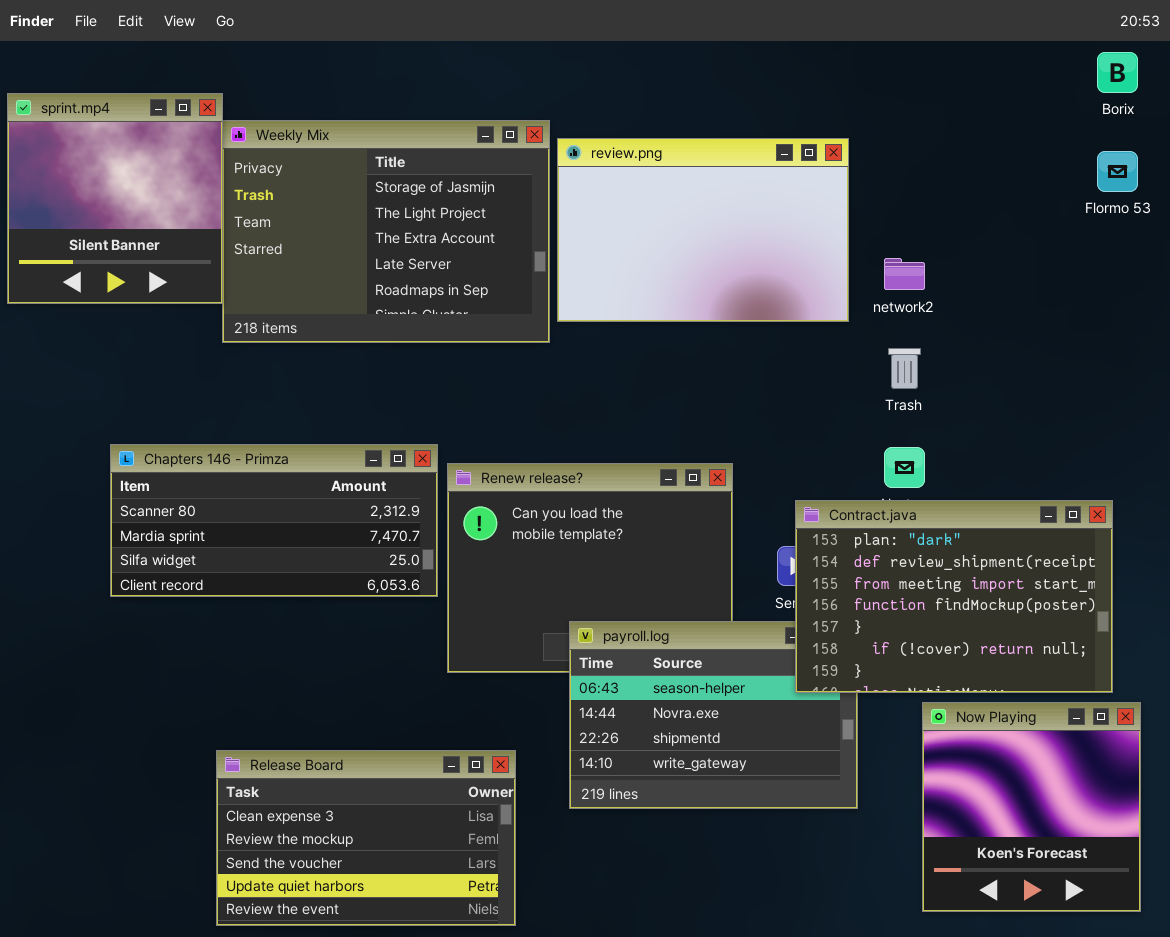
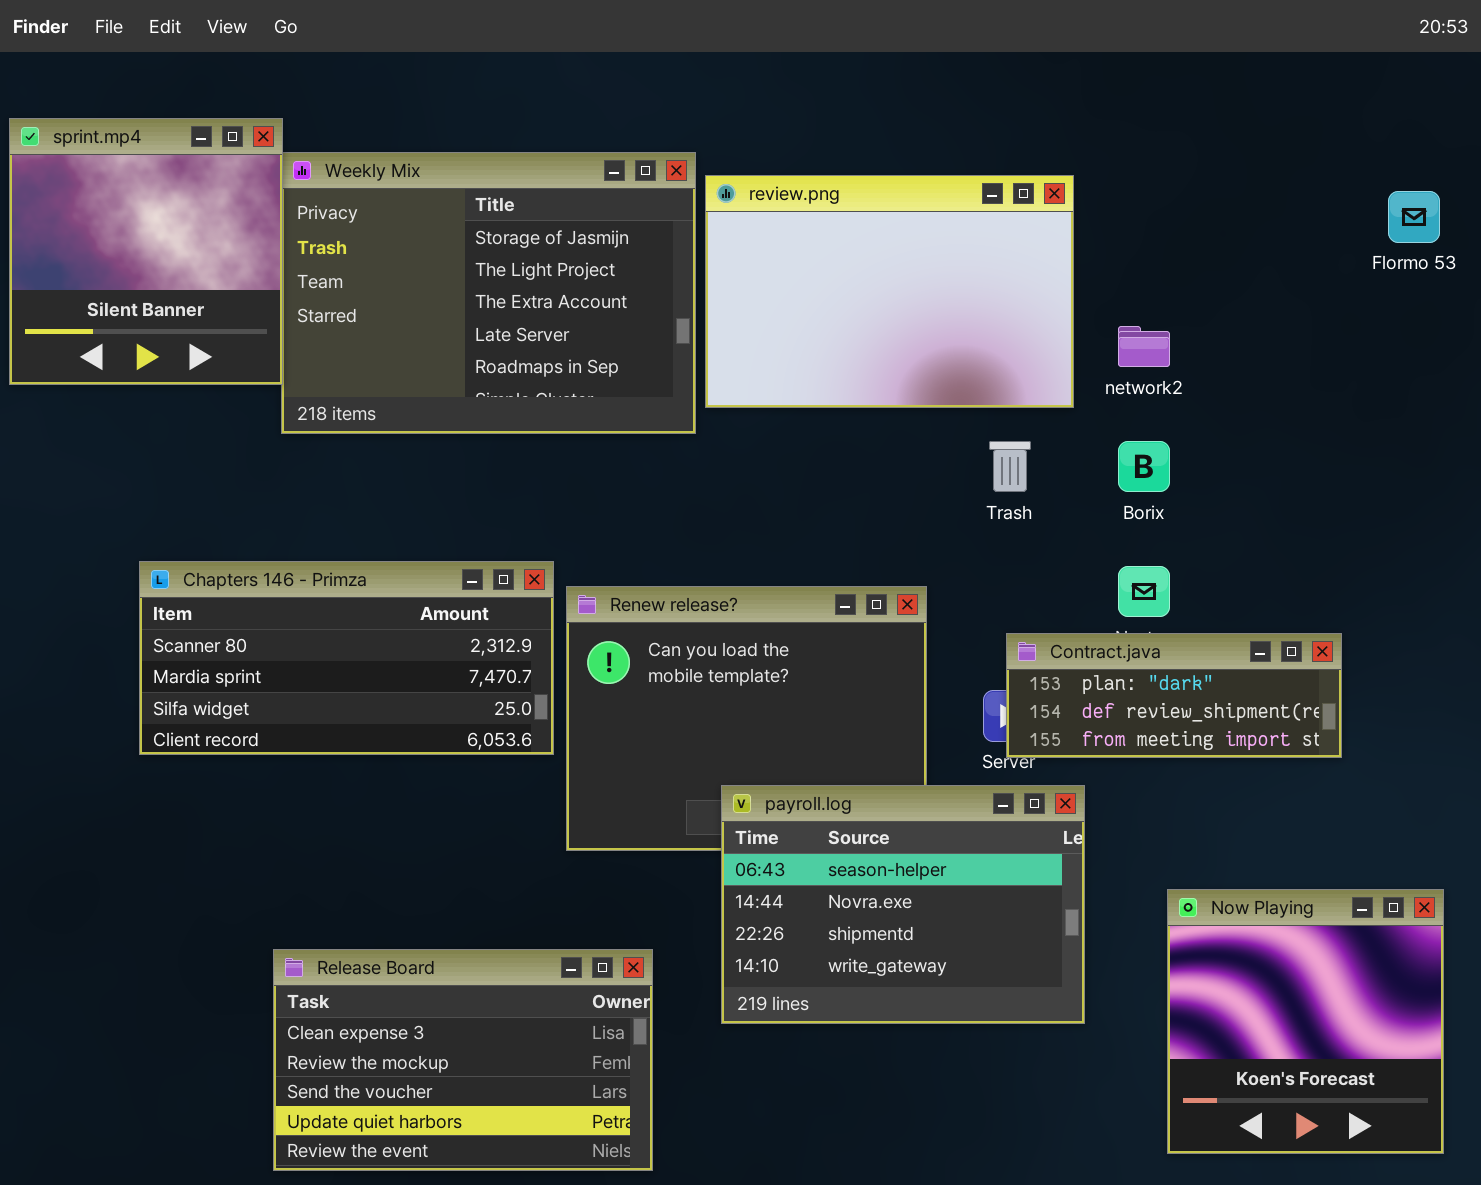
Borix: [1097,52,1138,93] -> [1118,441,1170,492], moved
Trash: [888,348,921,389] -> [989,441,1031,492], moved
Contract.java: [795,500,1113,693] -> [1006,633,1342,758], resized

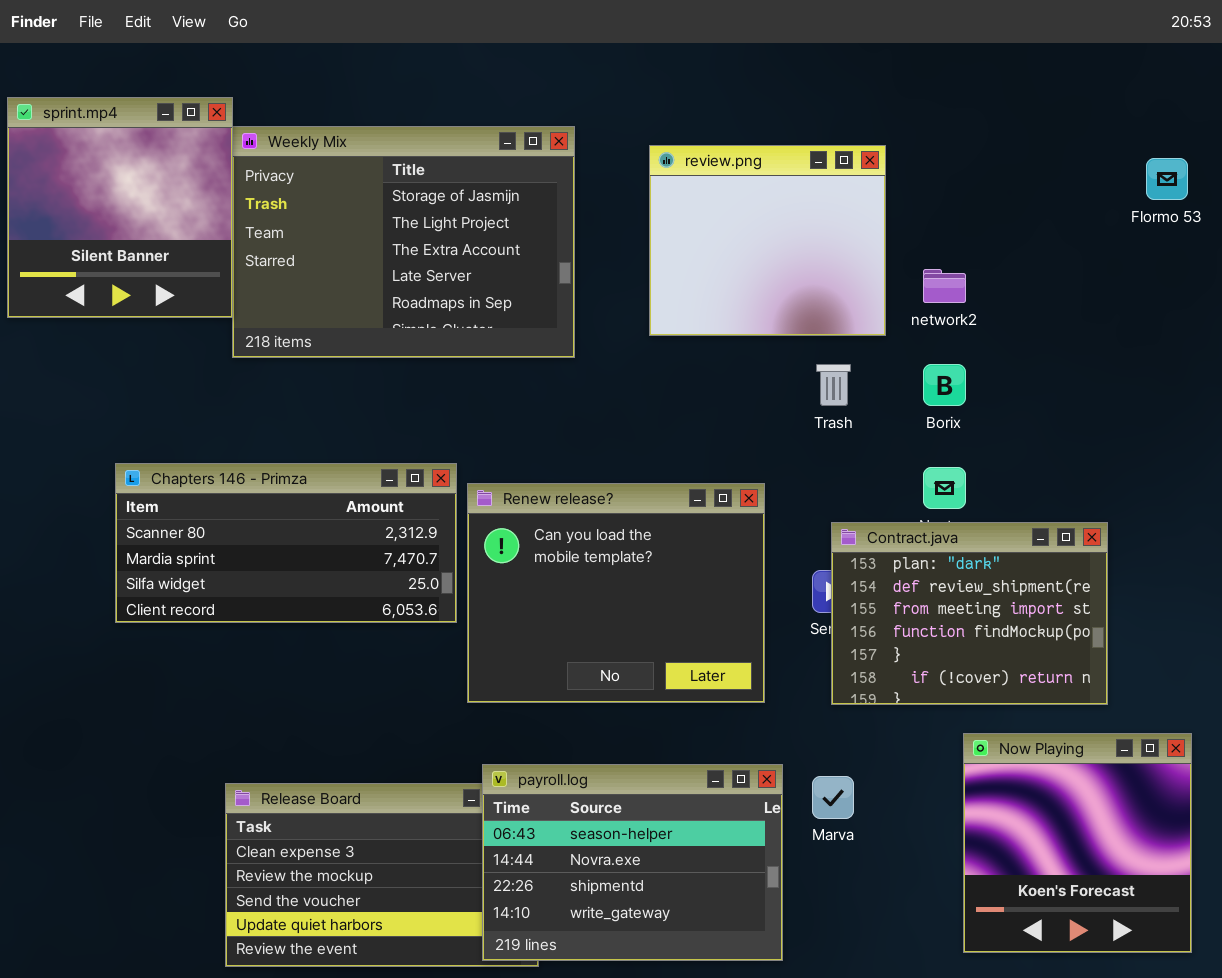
review.png: [705,175,1074,408] -> [649,145,886,336], resized
Contract.java: [1006,633,1342,758] -> [831,522,1108,705], resized
payroll.log: [721,785,1085,1024] -> [482,764,783,961], moved

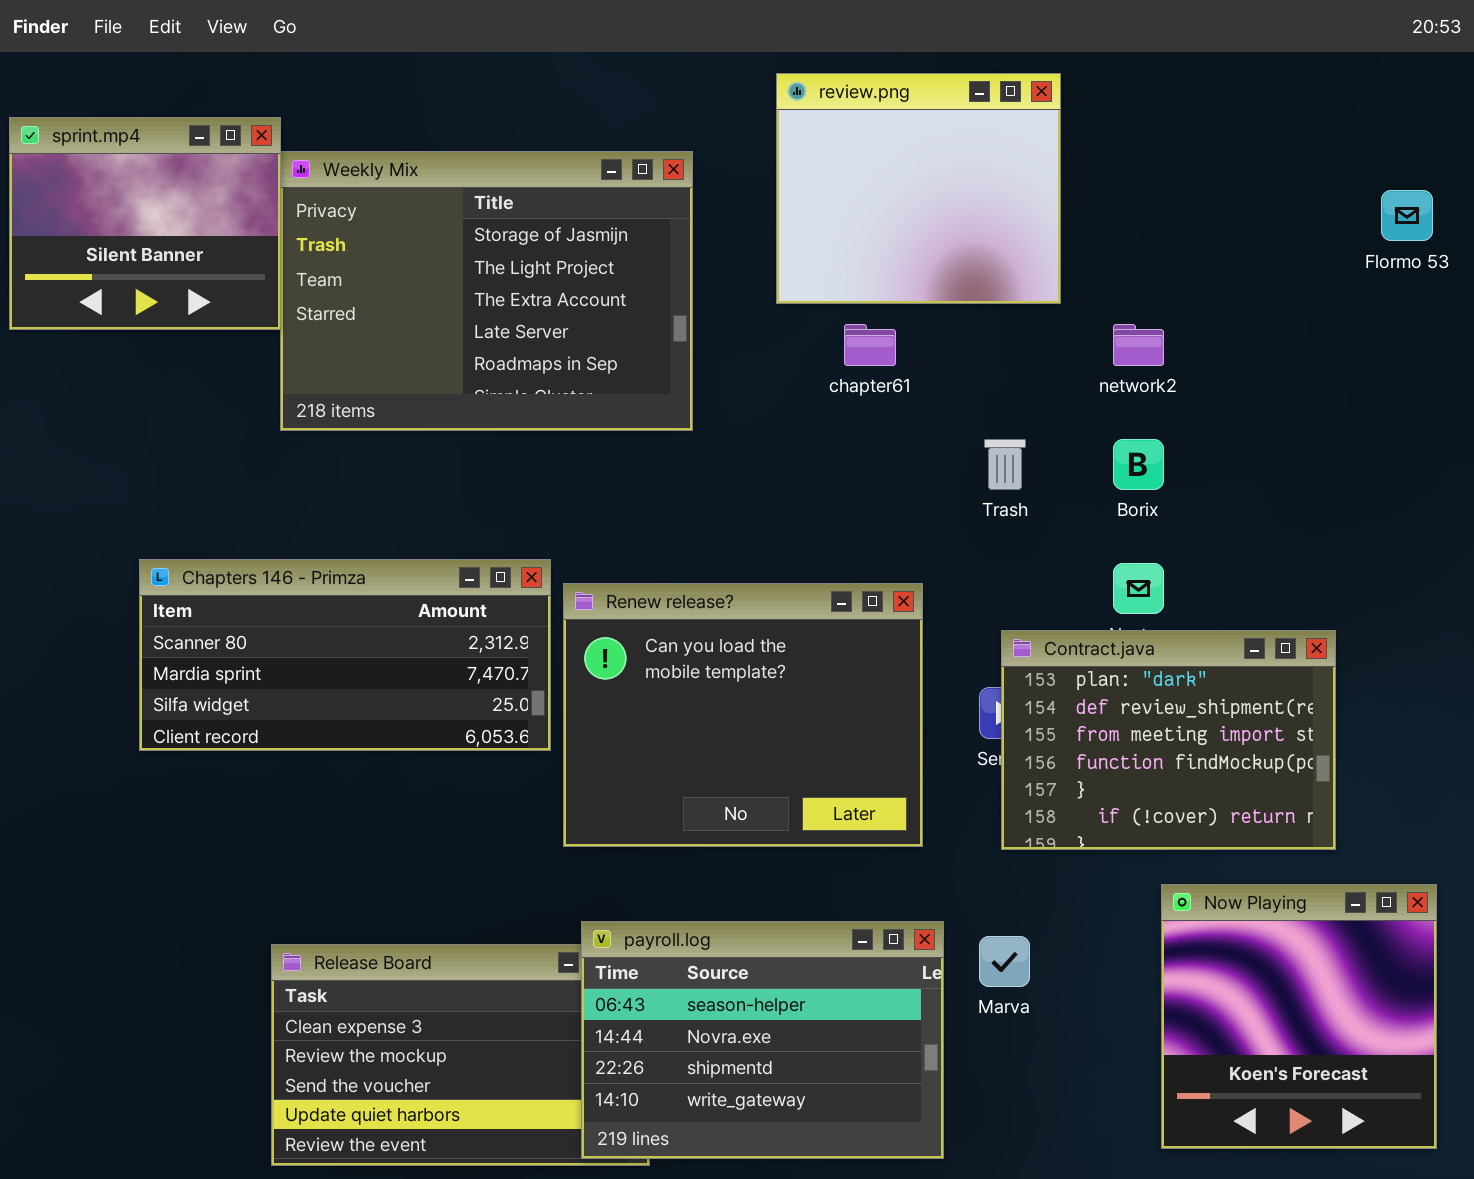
sprint.mp4: [7,97,233,318] -> [9,117,281,330], resized
review.png: [649,145,886,336] -> [776,73,1061,304], moved

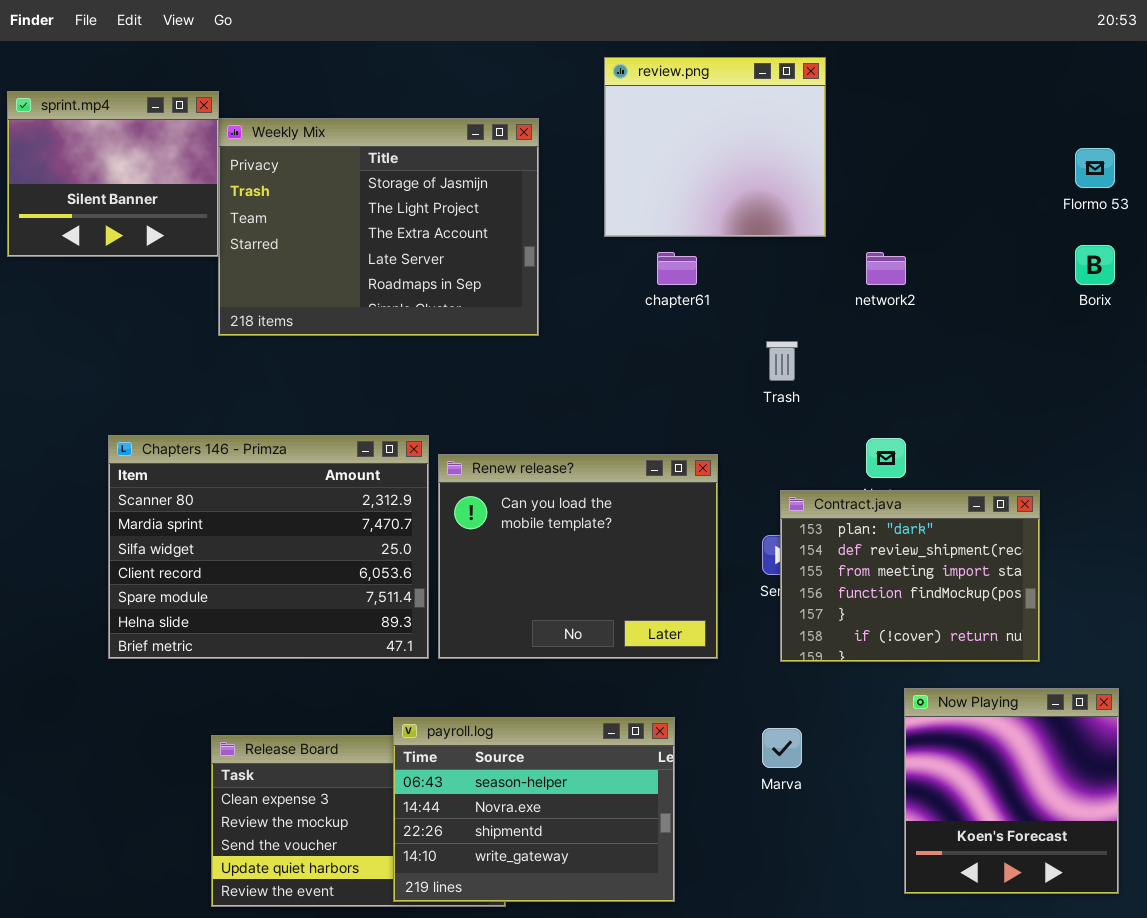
Borix: [1113,439,1164,490] -> [1075,245,1115,285], moved
Chapters 146 - Primza: [139,559,551,751] -> [108,435,429,659], resized
payroll.log: [581,921,944,1159] -> [393,717,675,902], moved

